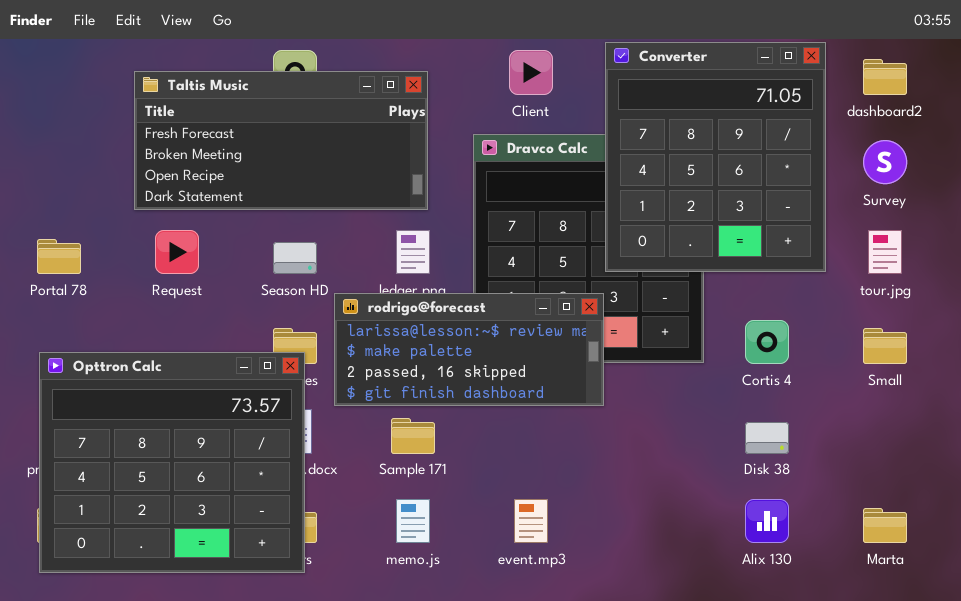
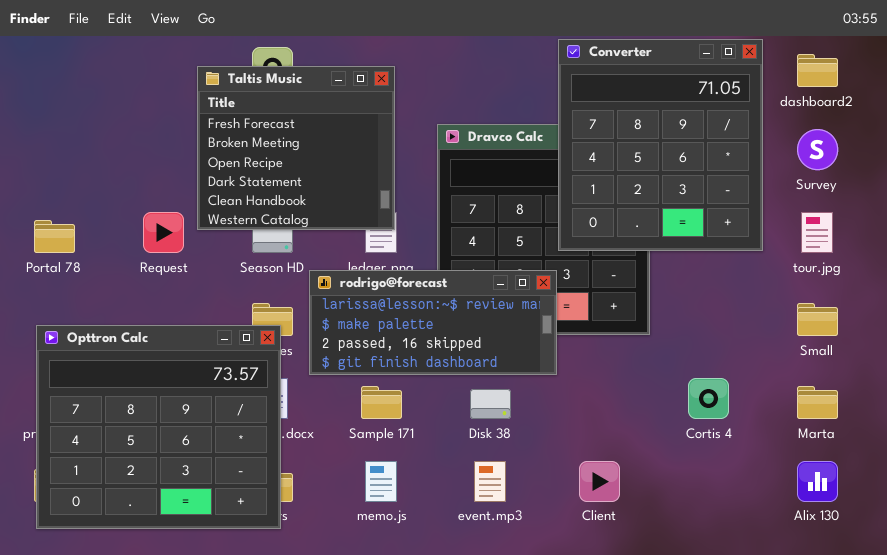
Client: [509,50,553,95] -> [579,461,620,502], moved
Taltis Music: [134,71,428,210] -> [197,66,395,230], resized
Cortis 4: [745,320,789,364] -> [688,378,729,419], moved
Disk 38: [745,422,789,454] -> [470,389,511,419], moved
Alix 130: [745,499,789,543] -> [797,461,838,502], moved
Marta: [863,508,907,543] -> [797,386,838,419], moved

